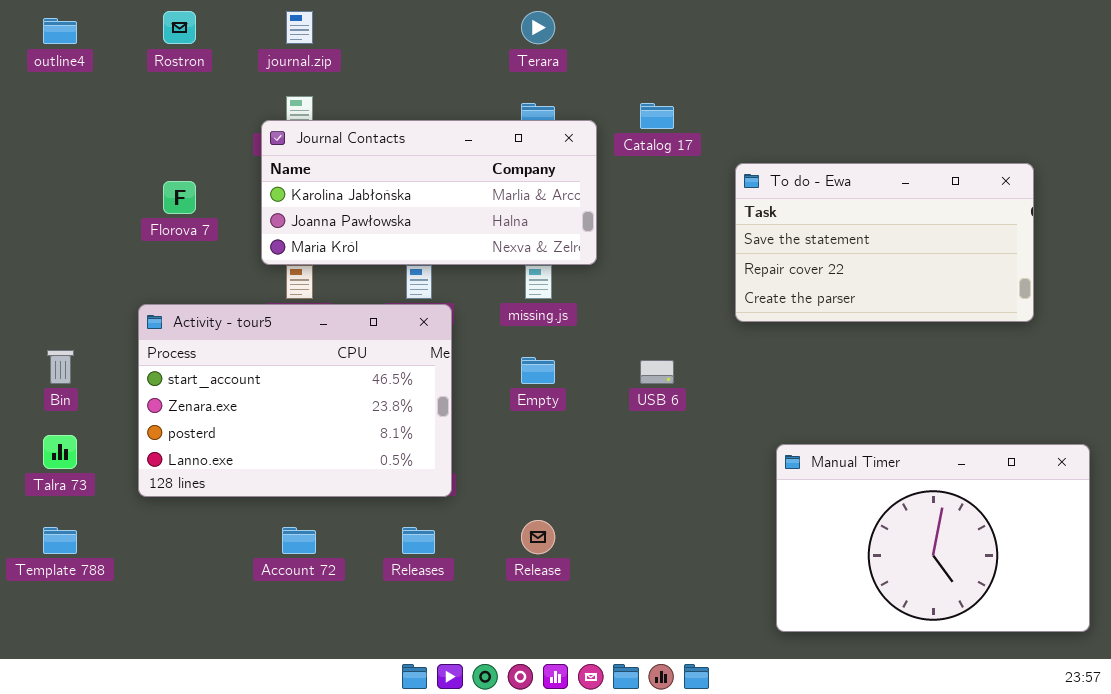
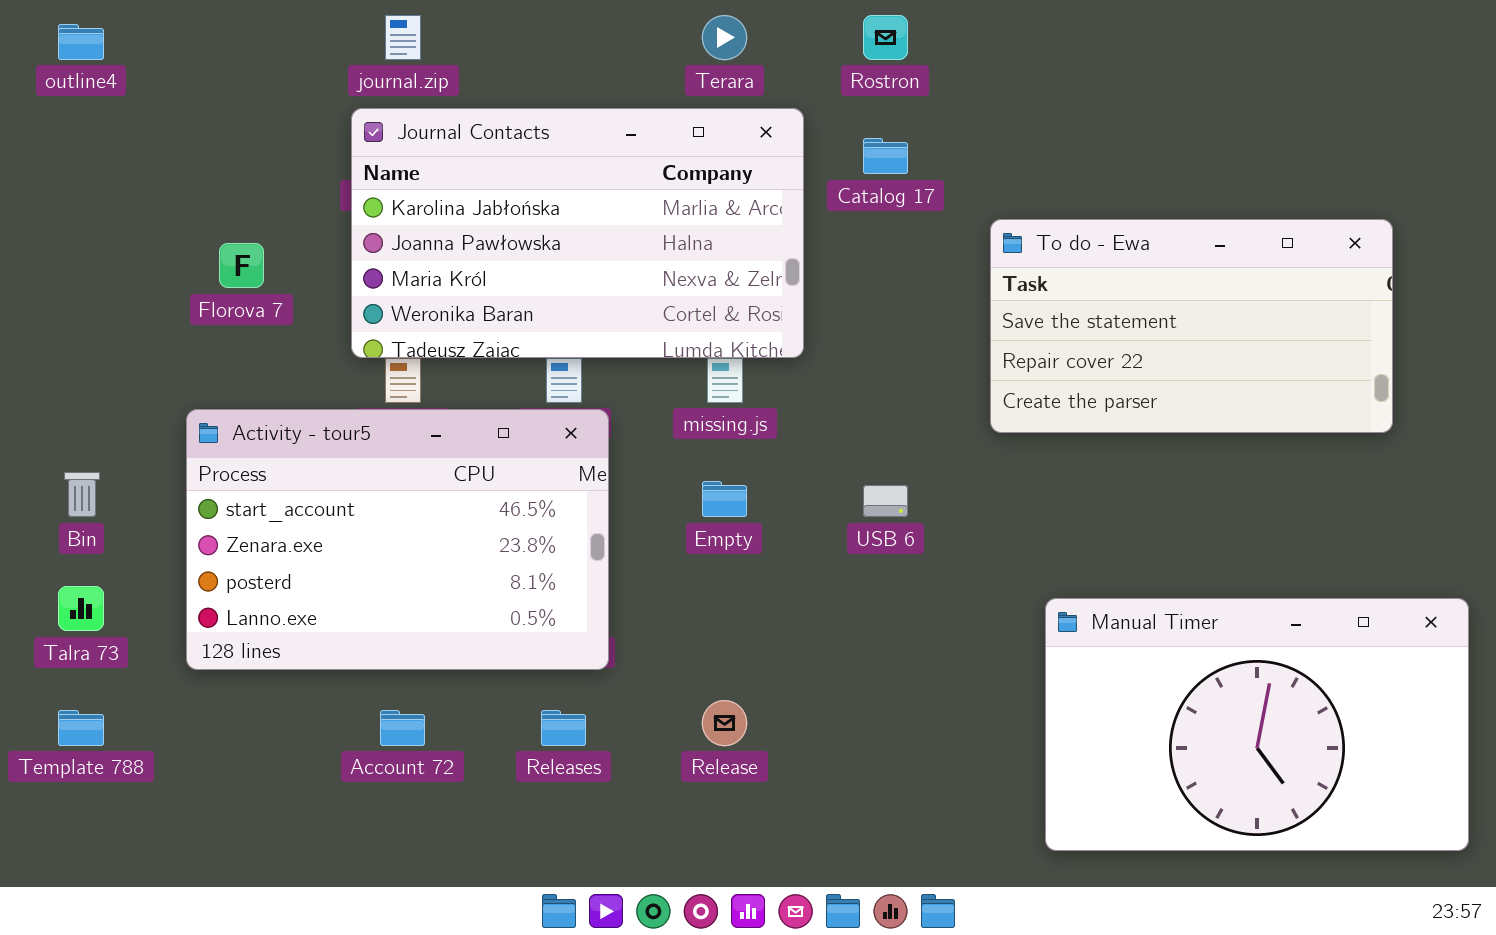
Rostron: [163,11,196,44] -> [863,15,908,60], moved
Journal Contacts: [261,120,597,265] -> [351,108,804,358], resized

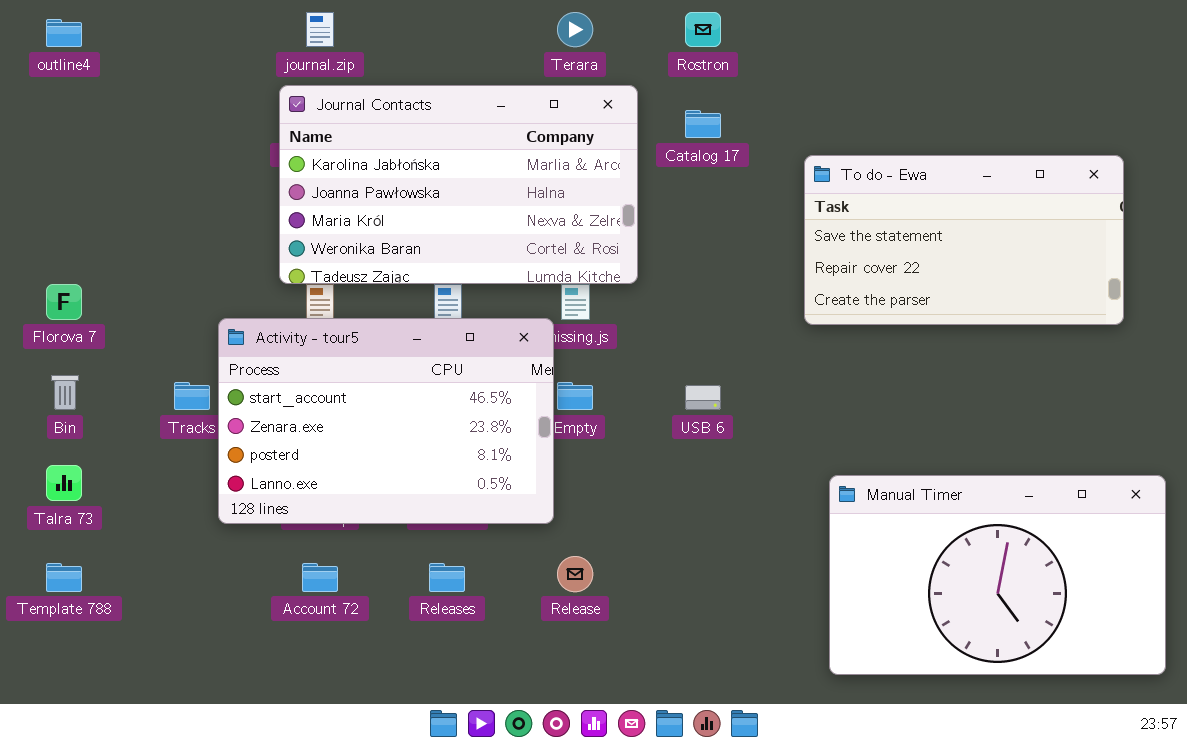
To do - Ewa: [990,219,1393,433] -> [804,155,1124,325], moved
Florova 7: [219,243,264,288] -> [46,284,82,320], moved
Activity - tour5: [186,409,609,670] -> [218,318,554,524], moved

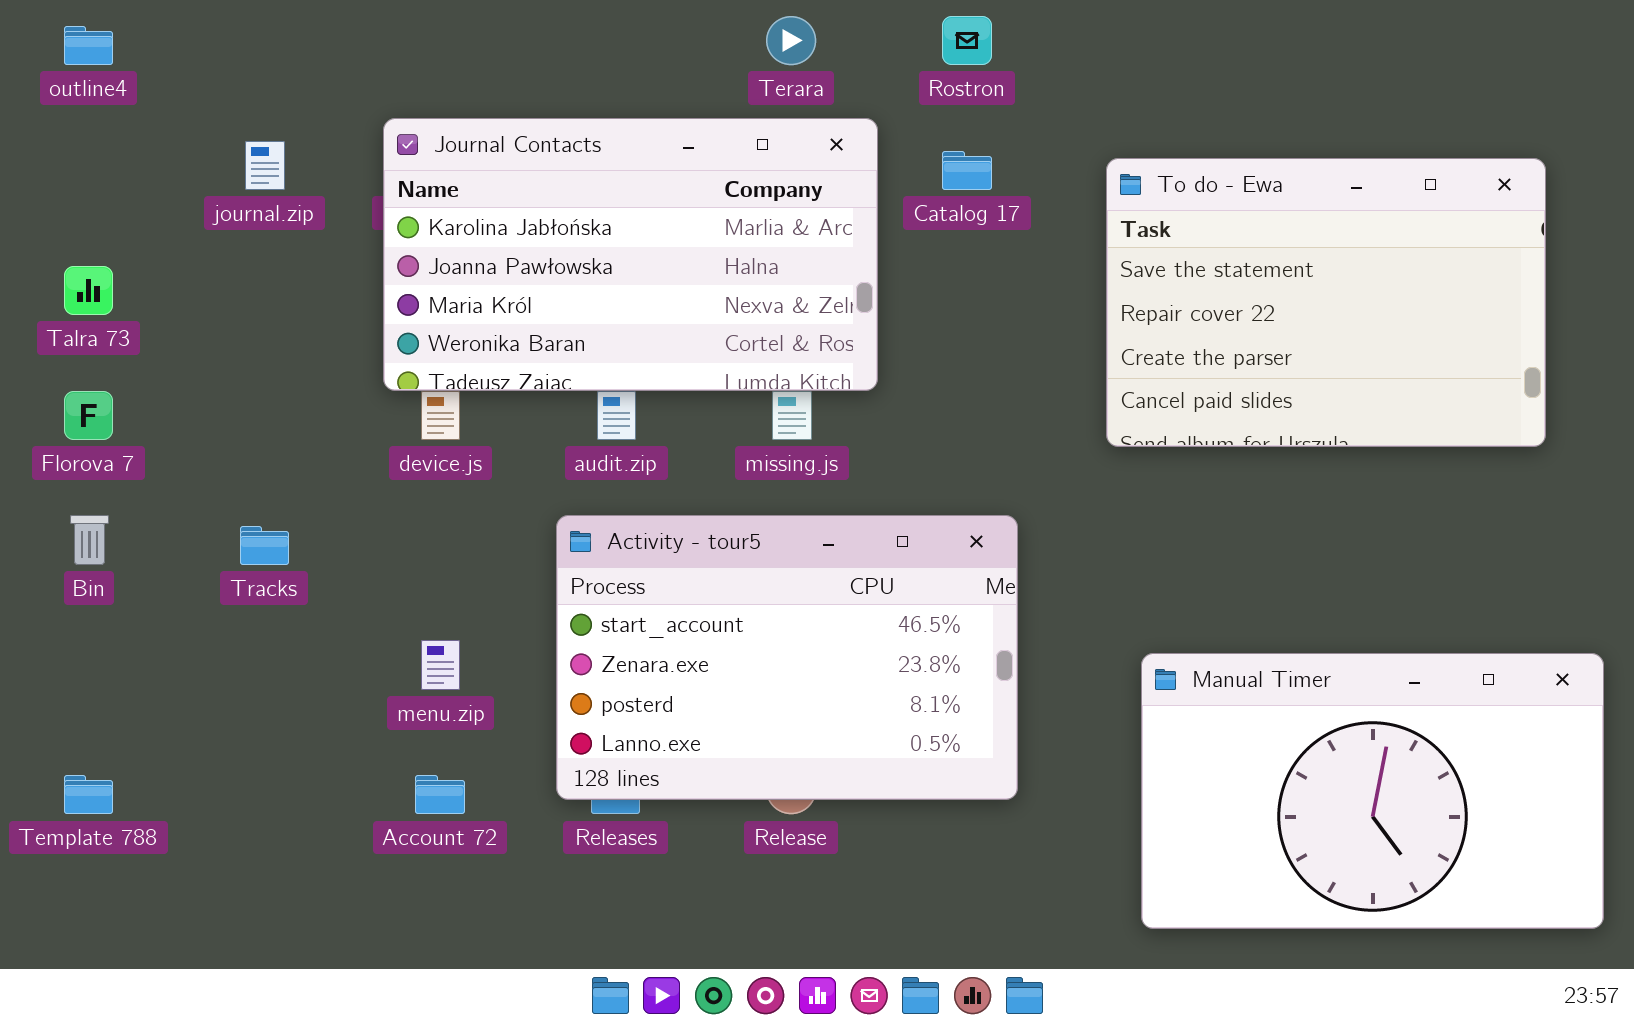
journal.zip: [306,12,334,47] -> [245,141,285,190], moved
To do - Ewa: [804,155,1124,325] -> [1106,158,1546,447], resized
Activity - tour5: [218,318,554,524] -> [556,515,1018,800], moved
Talra 73: [46,465,82,501] -> [64,266,113,315], moved

